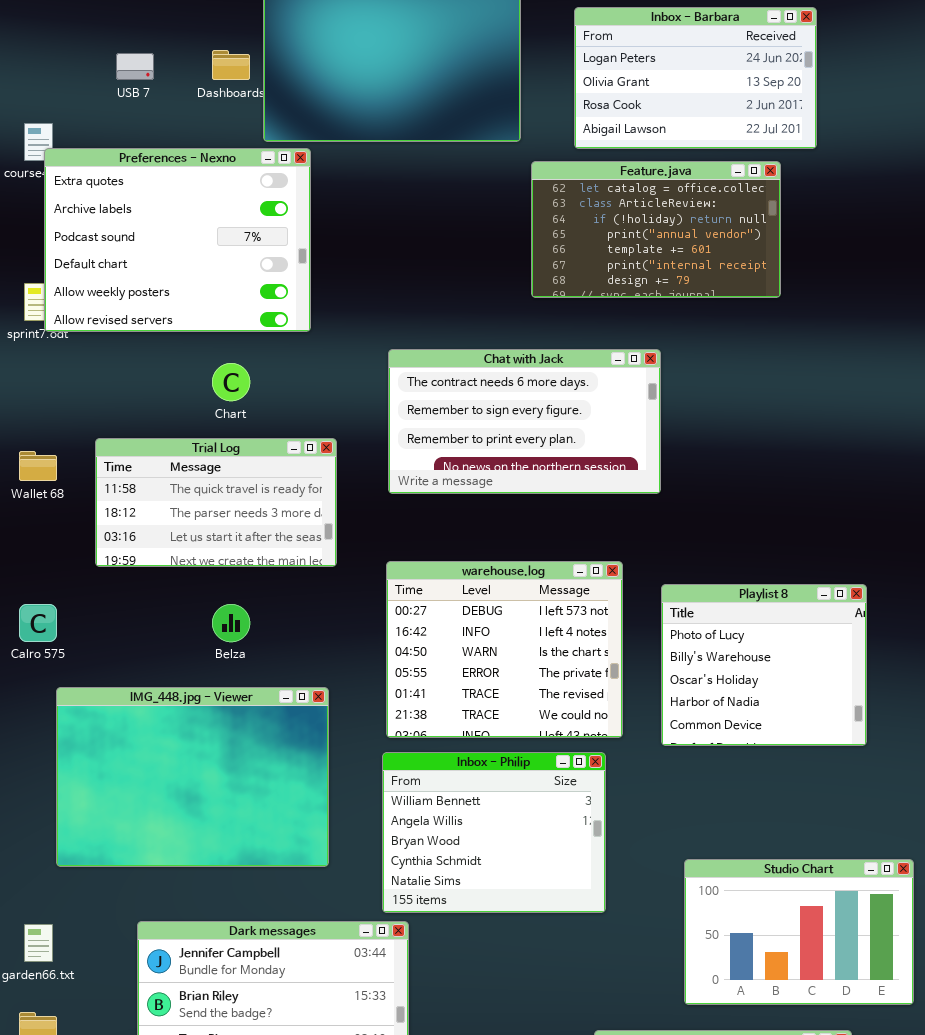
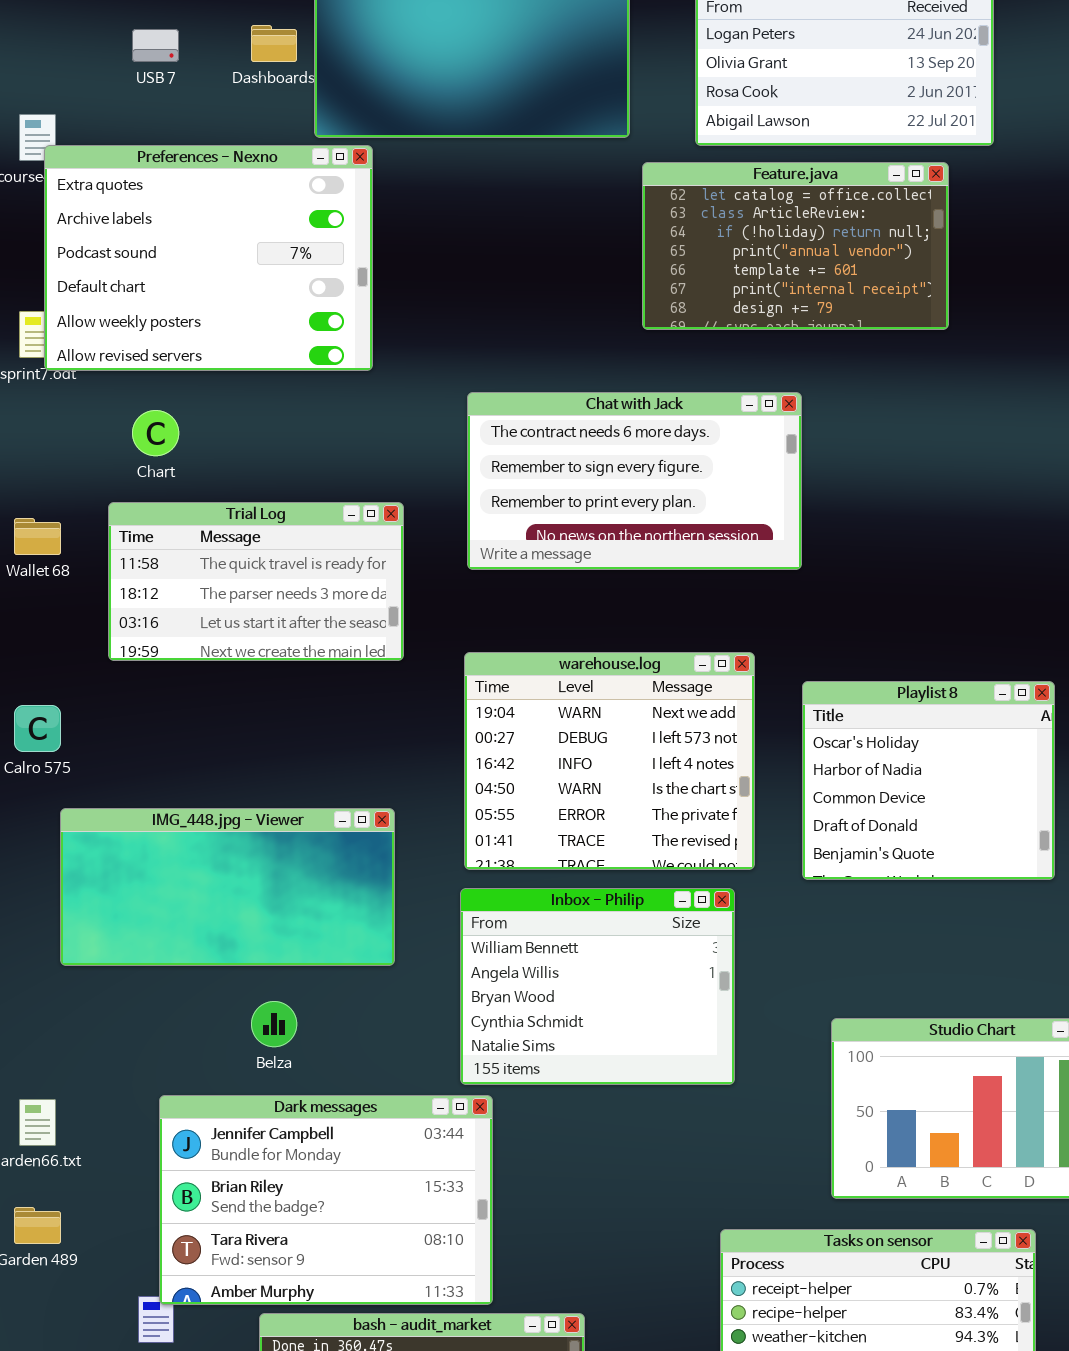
Chart: [212,363,250,401] -> [132,410,179,456], moved
warehouse.log: [386,561,623,738] -> [464,652,755,870], scrolled up 1 row
Playlist 8: [661,584,867,746] -> [802,681,1055,880], scrolled down 2 rows
Belza: [212,604,250,642] -> [251,1001,297,1047], moved
IMG_448.jpg - Viewer: [56,687,329,867] -> [60,808,395,966], resized

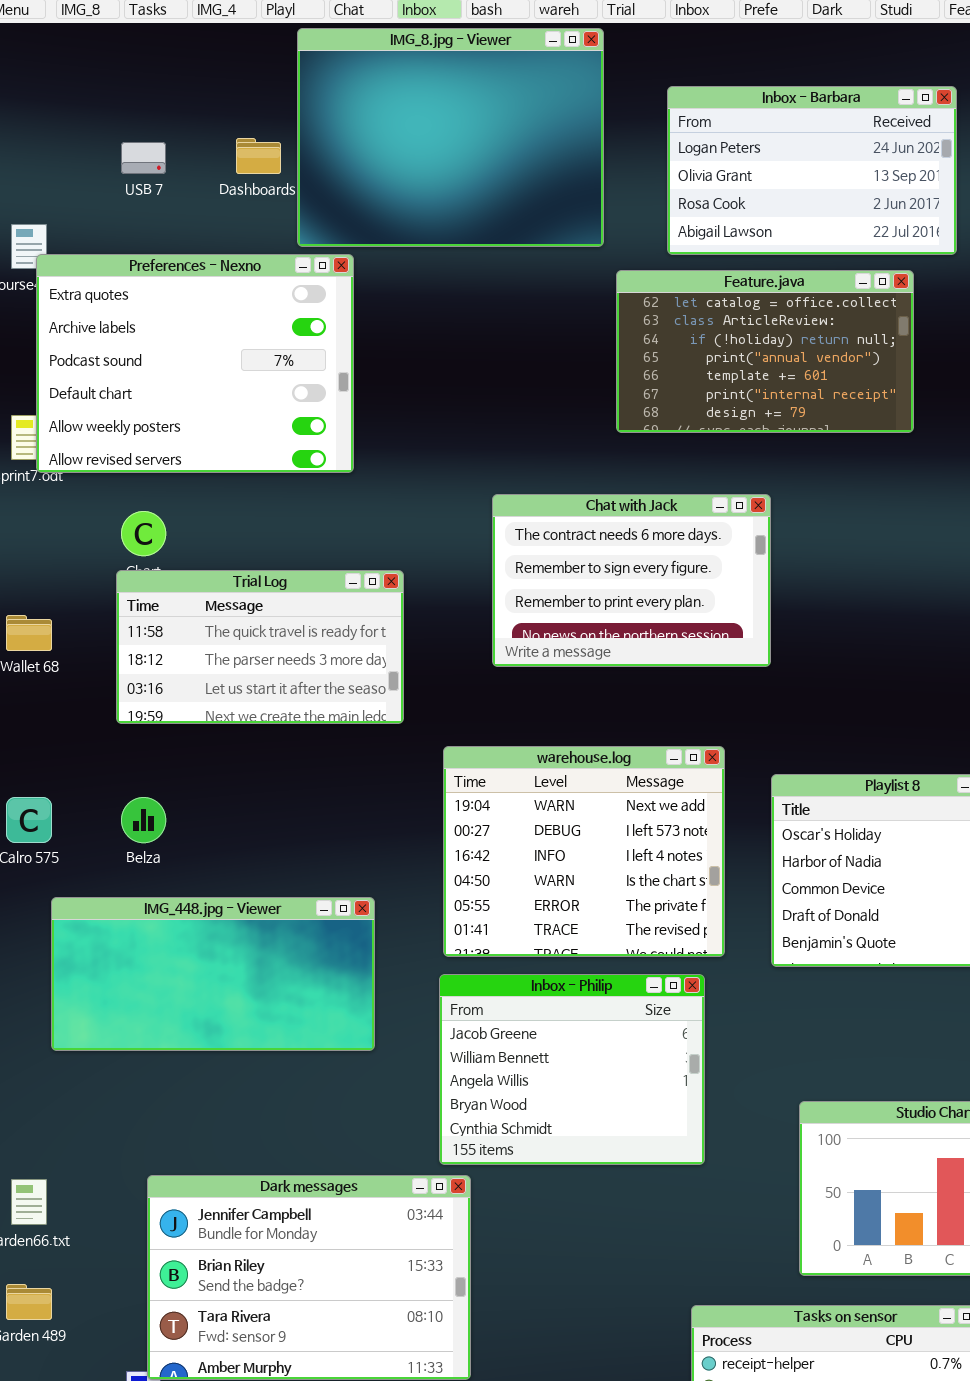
Chat with Jack: [467,392,802,570] -> [492,494,771,667], resized
Trial Log: [108,502,404,661] -> [116,570,404,724], moved
Inbox - Philip: [460,888,735,1085] -> [439,974,705,1165], scrolled up 1 row
Belza: [251,1001,297,1047] -> [121,797,166,843], moved

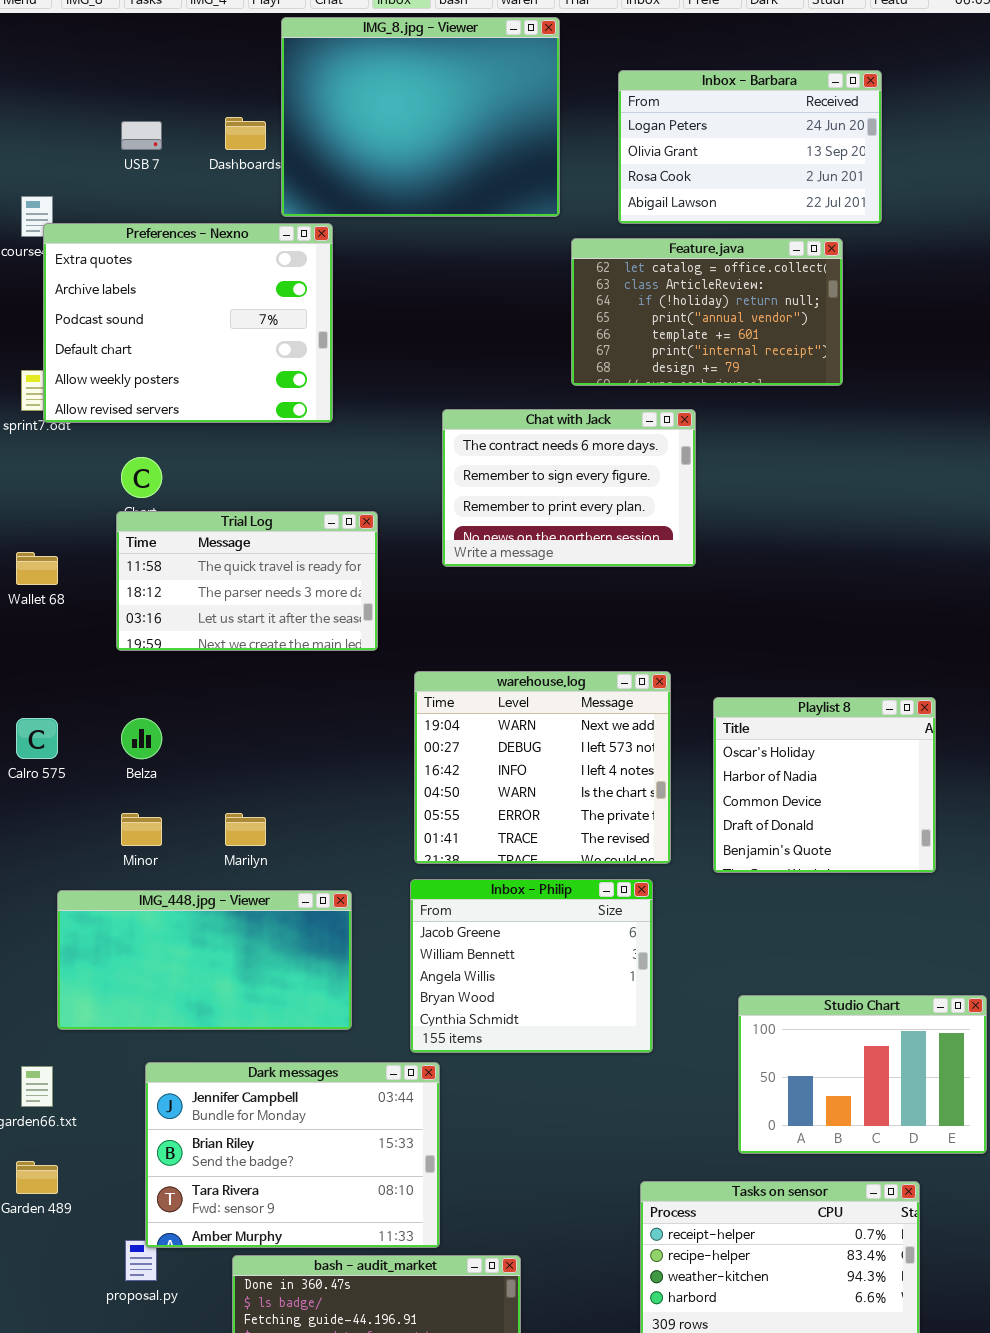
Chat with Jack: [492,494,771,667] -> [442,409,696,567], moved
IMG_448.jpg - Viewer: [51,897,375,1051] -> [57,890,352,1030], moved

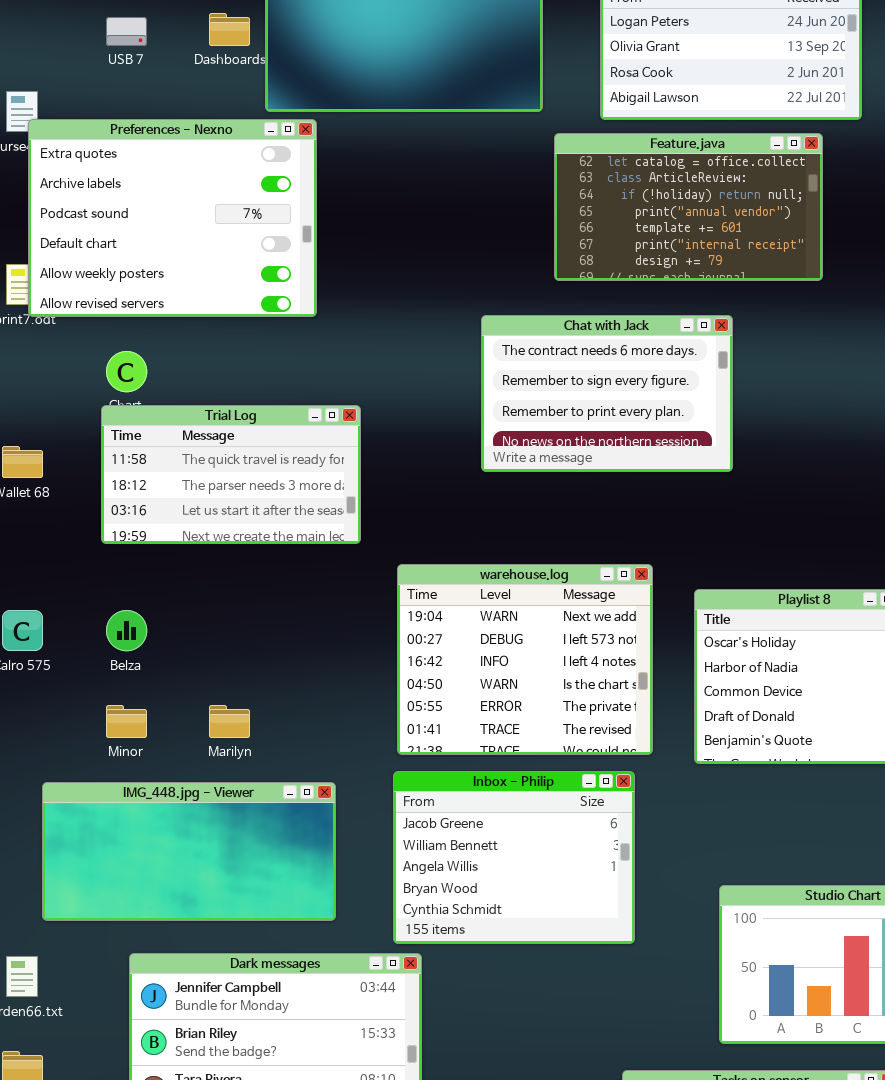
Chat with Jack: [442,409,696,567] -> [481,315,733,472], moved

